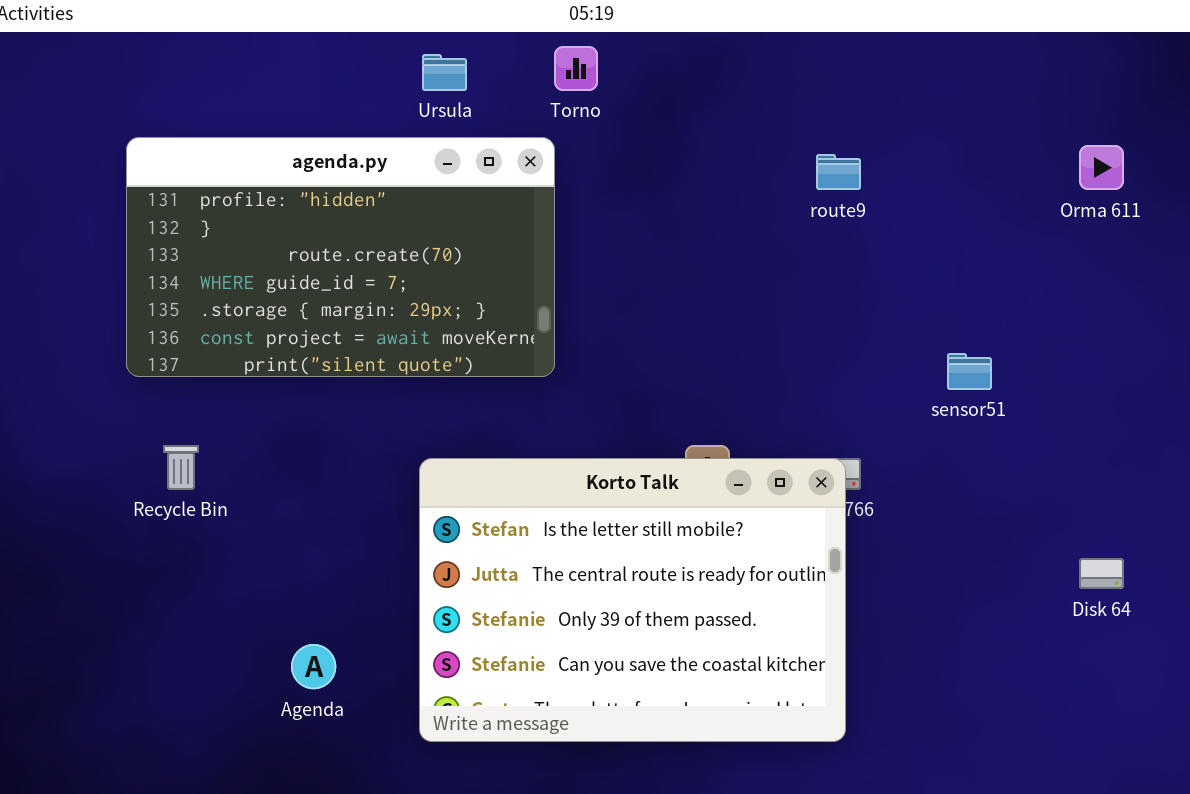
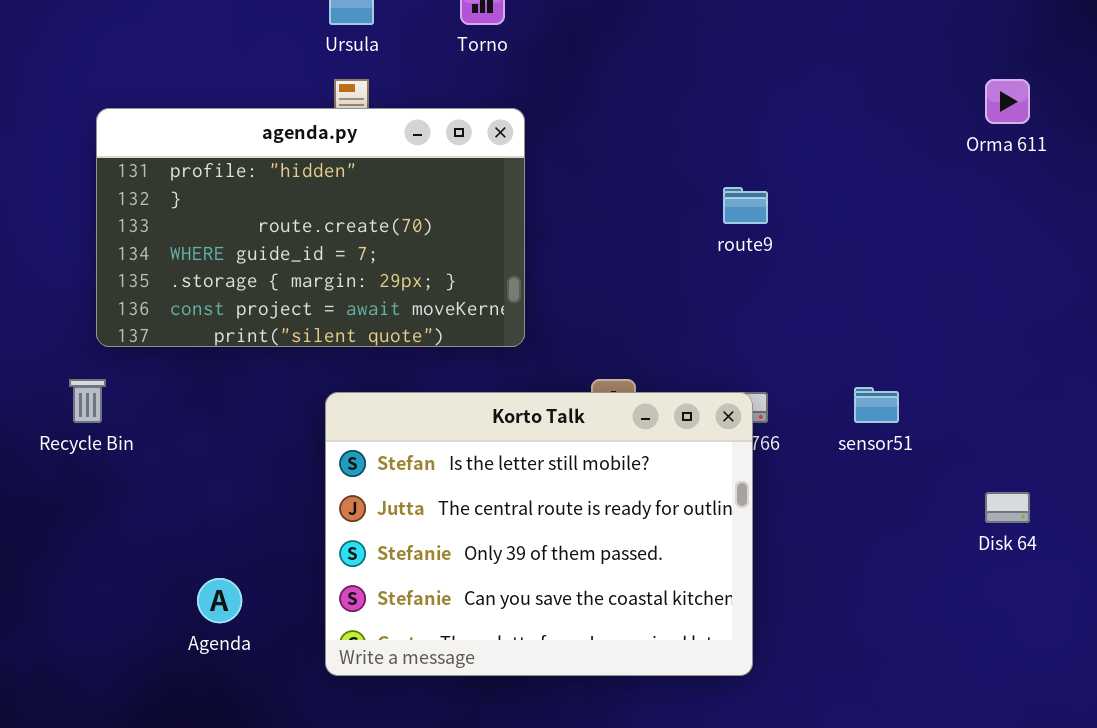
agenda.py: [126,137,555,377] -> [96,108,525,347], moved
route9: [816,154,861,190] -> [723,187,768,224], moved
sensor51: [947,353,992,390] -> [854,387,899,423], moved

